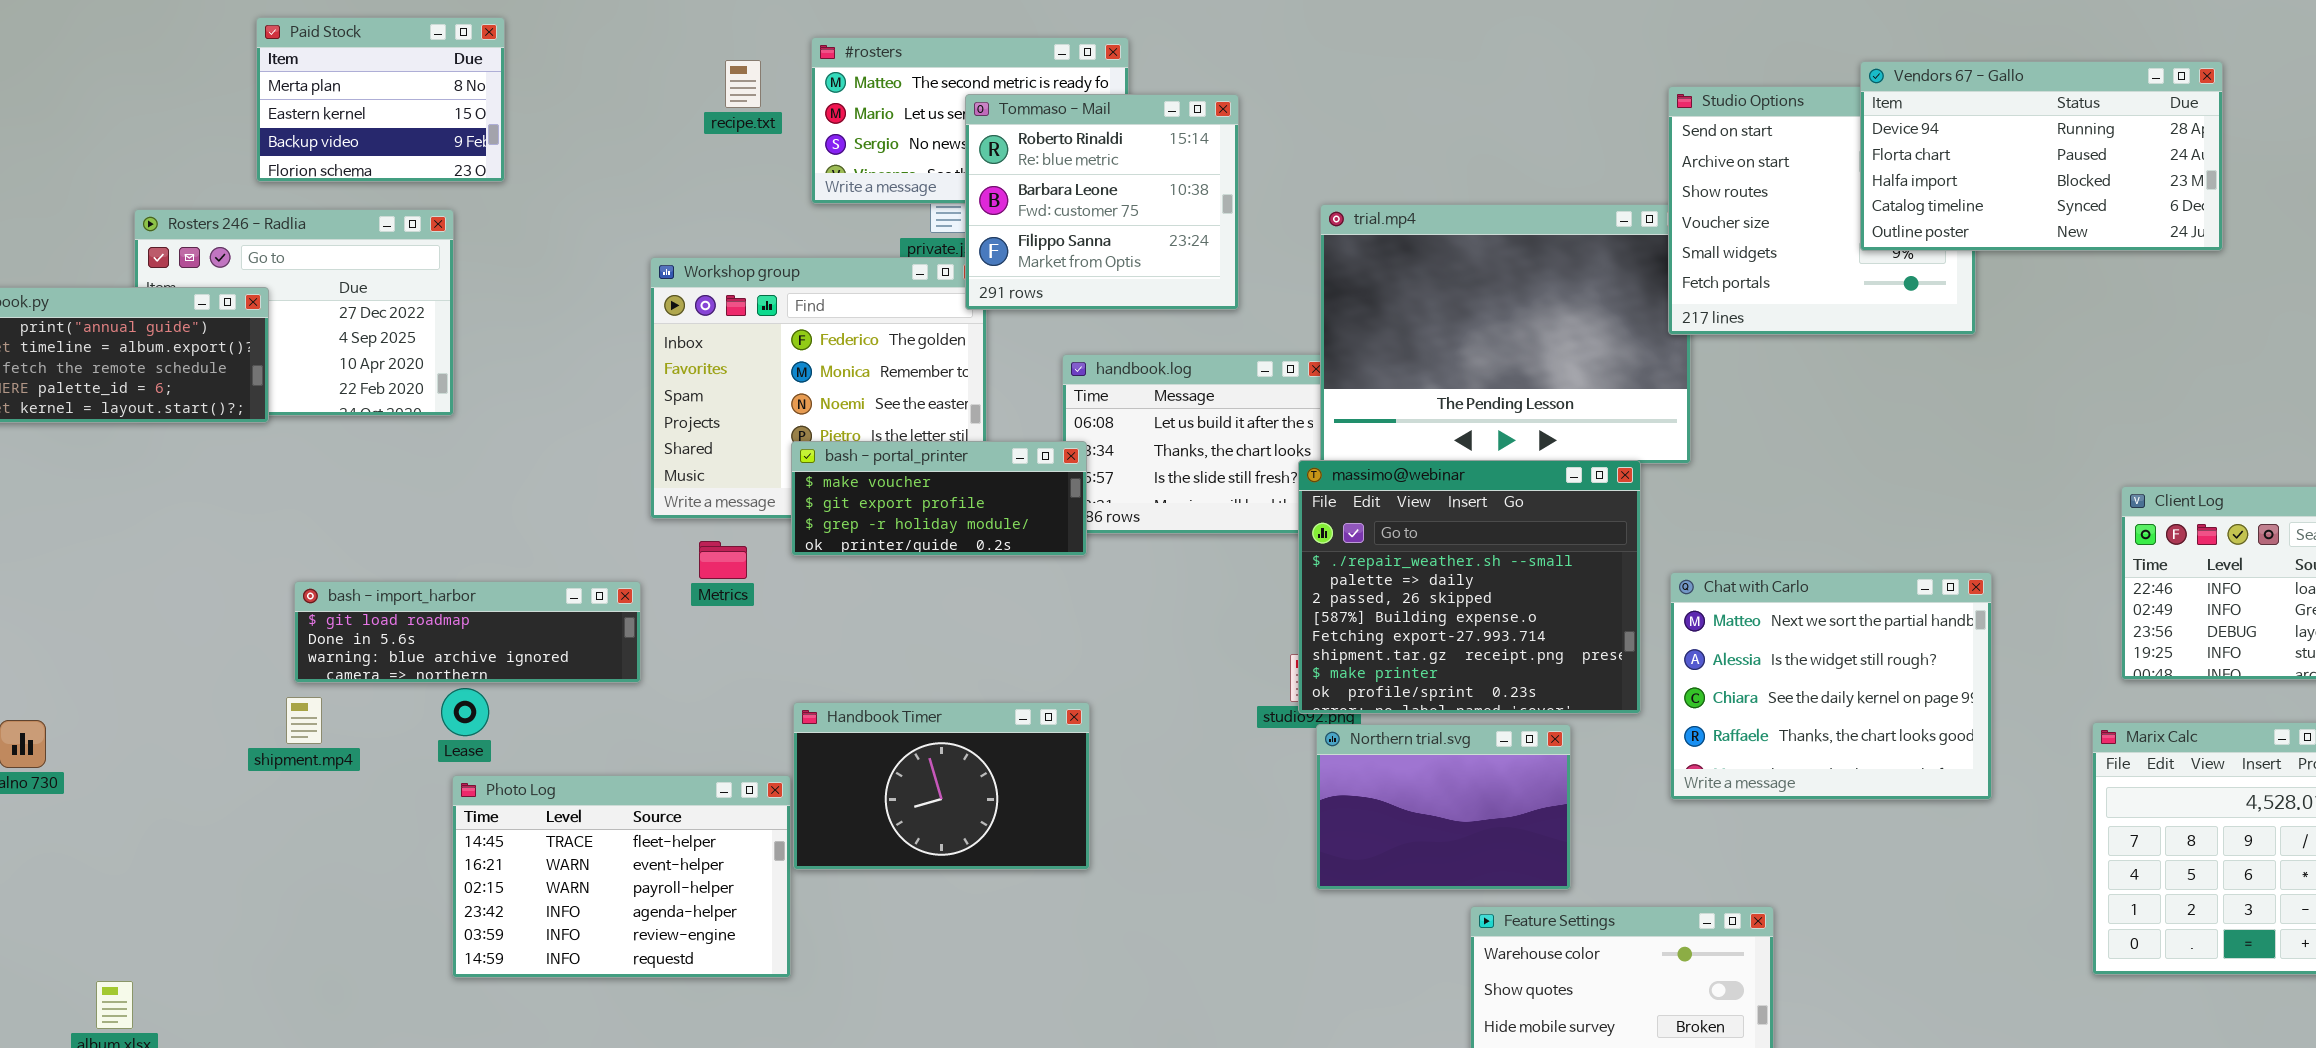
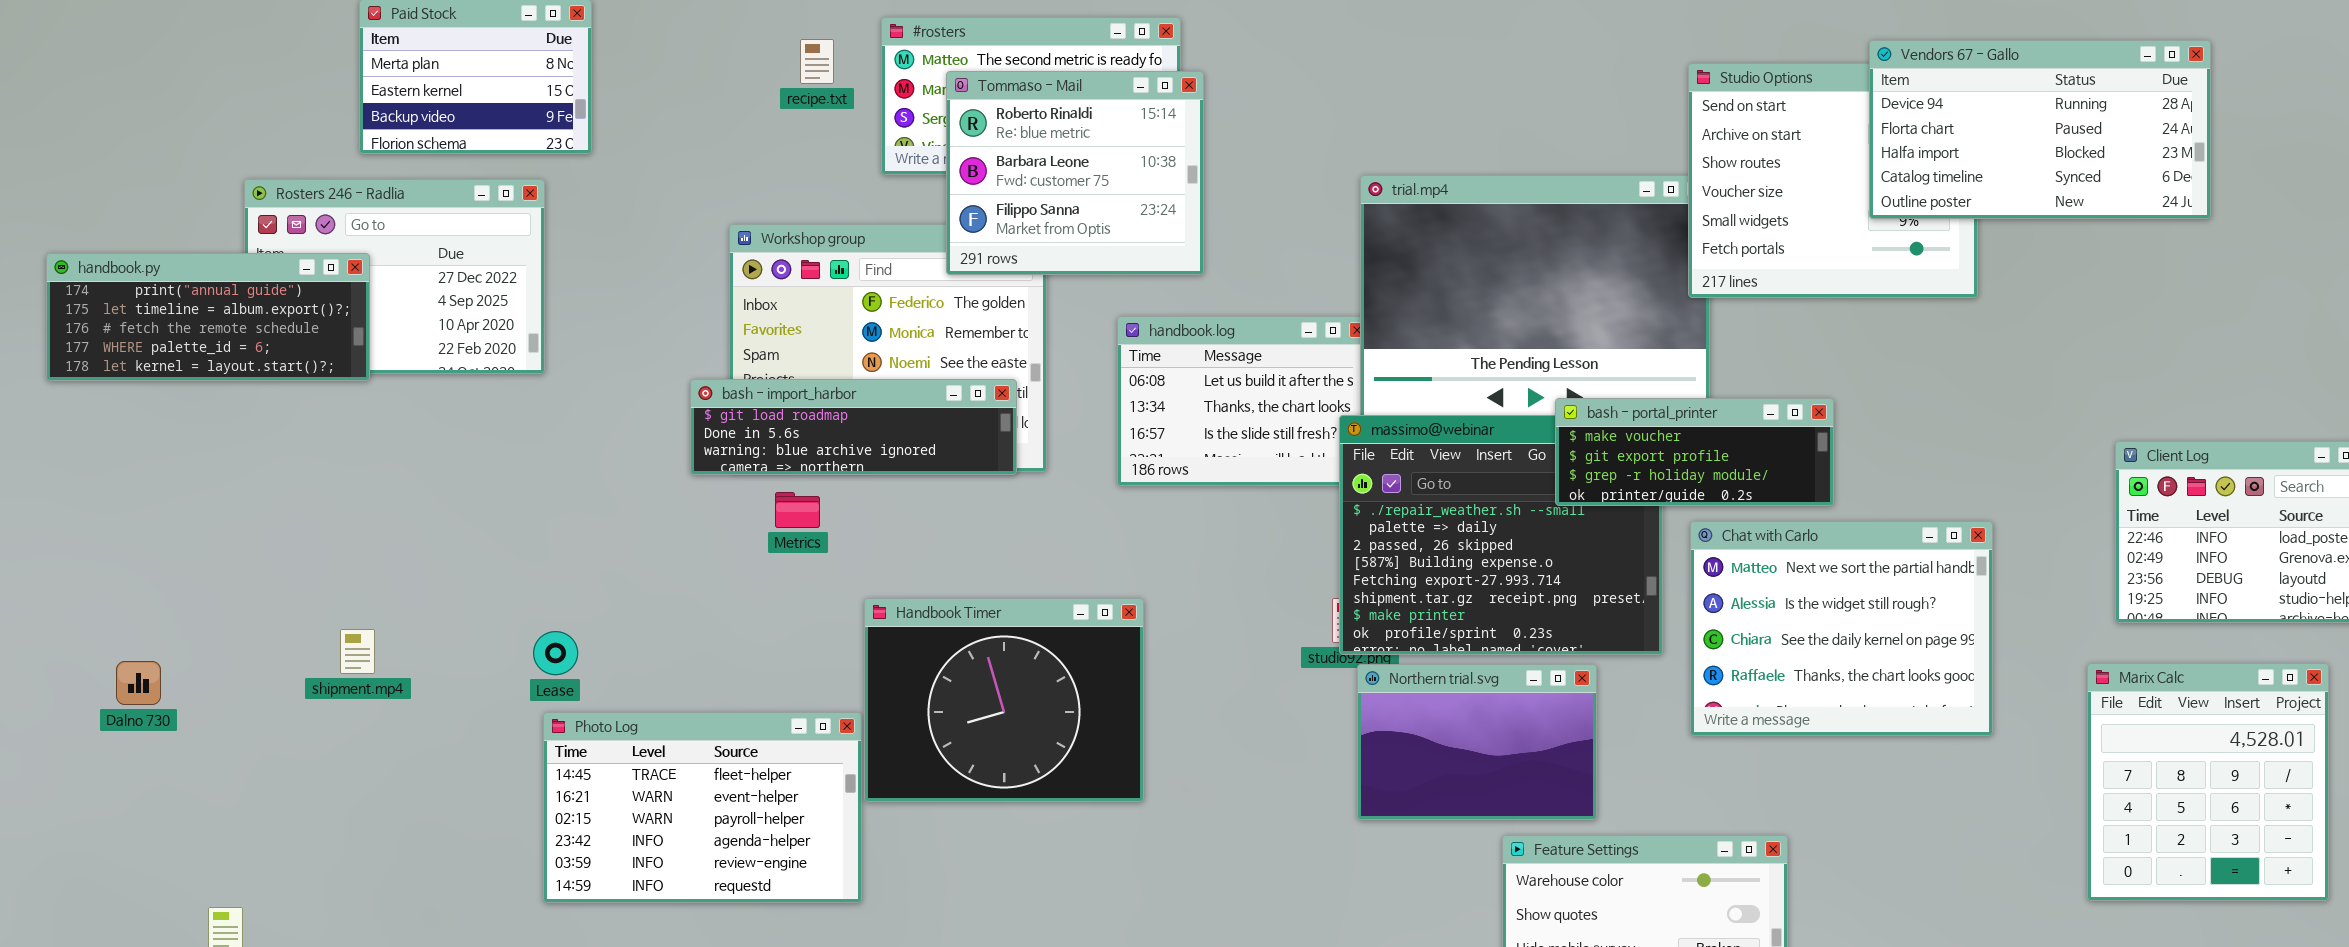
Tommaso - Mail: [965,94,1239,310] -> [946,71,1204,275], moved
bash - portal_printer: [791,441,1087,556] -> [1555,398,1834,506], moved
bash - import_harbor: [294,581,641,683] -> [690,379,1017,475], moved
shipment.mp4: [286,697,322,744] -> [340,629,375,674], moved
Handbook Timer: [793,702,1090,870] -> [864,598,1144,802], resized

